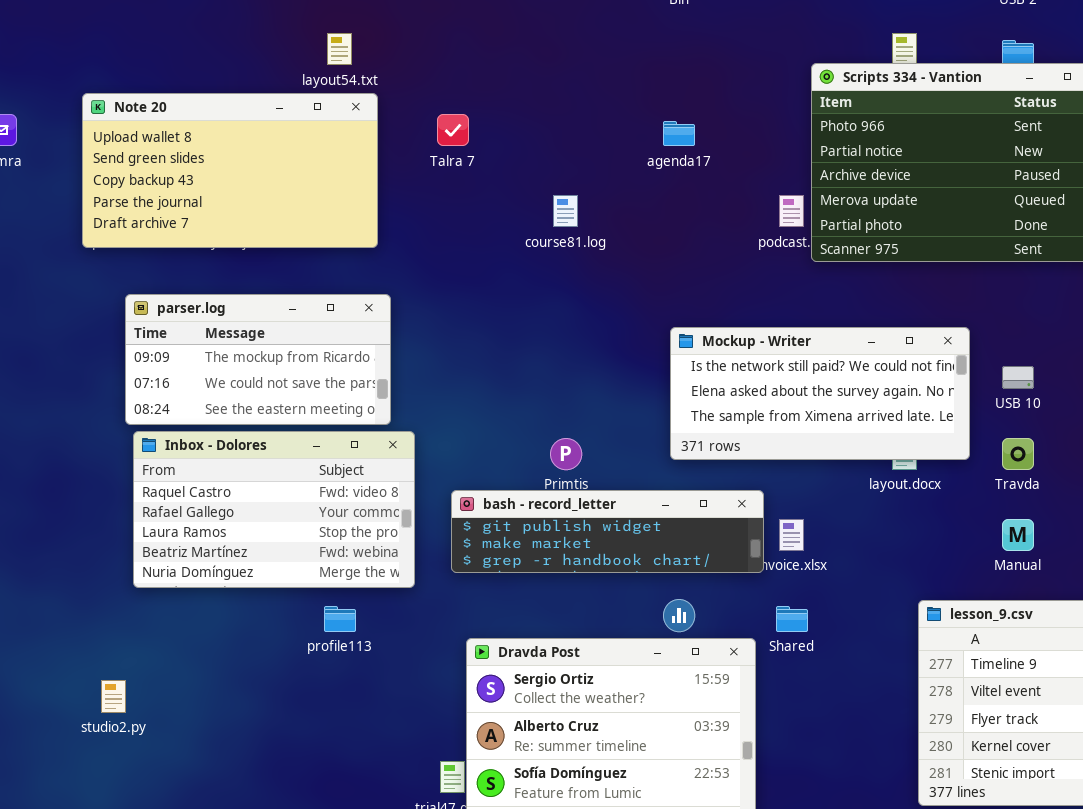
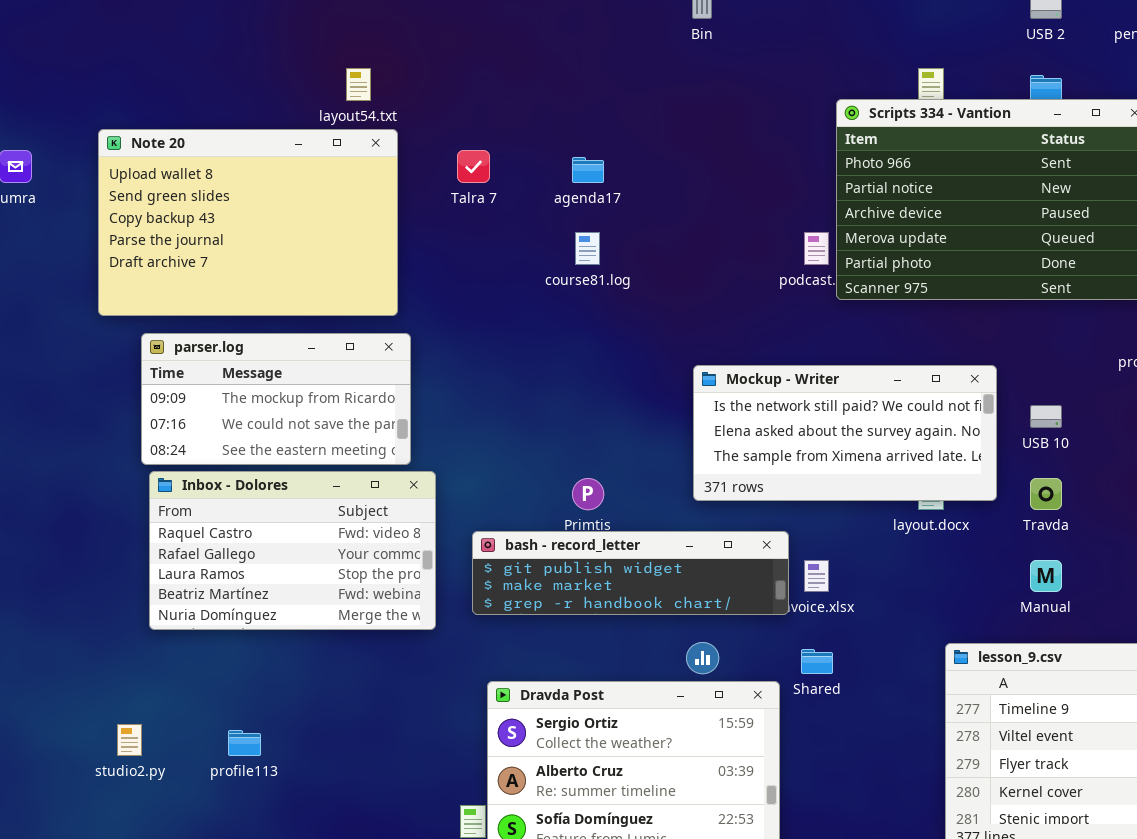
Note 20: [82,93,378,248] -> [98,129,398,316], resized
agenda17: [663,121,695,146] -> [572,157,604,183], moved
profile113: [324,606,356,632] -> [228,730,261,756], moved

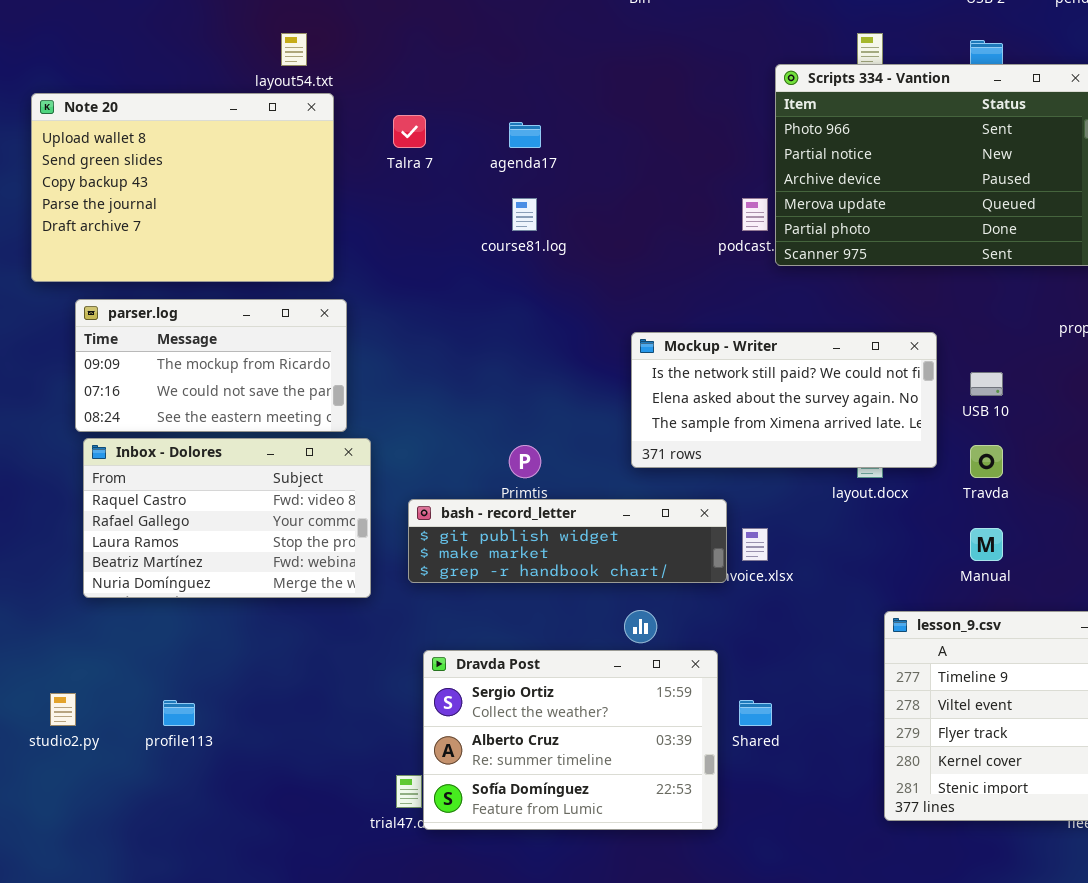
Shared: [801,649,833,674] -> [739,700,772,726], moved

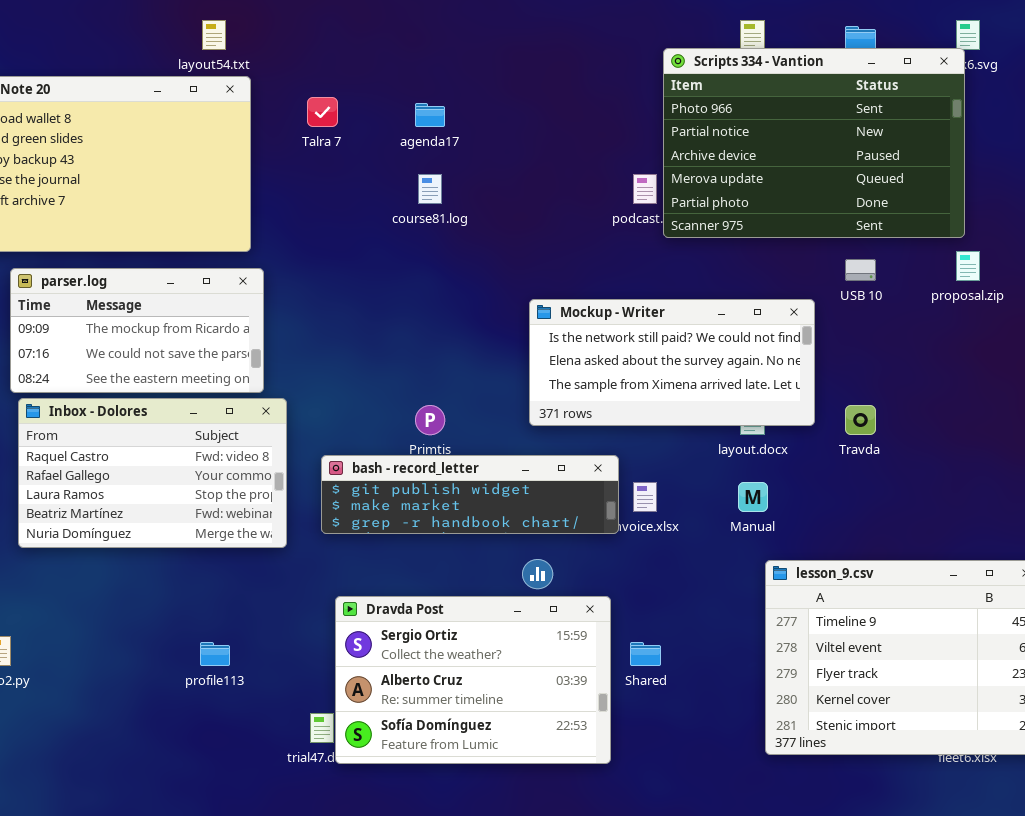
USB 10: [970,372,1003,396] -> [845,259,876,281], moved
Manual: [970,528,1003,561] -> [738,482,768,512], moved
profile113: [163,700,195,726] -> [200,642,230,666], moved

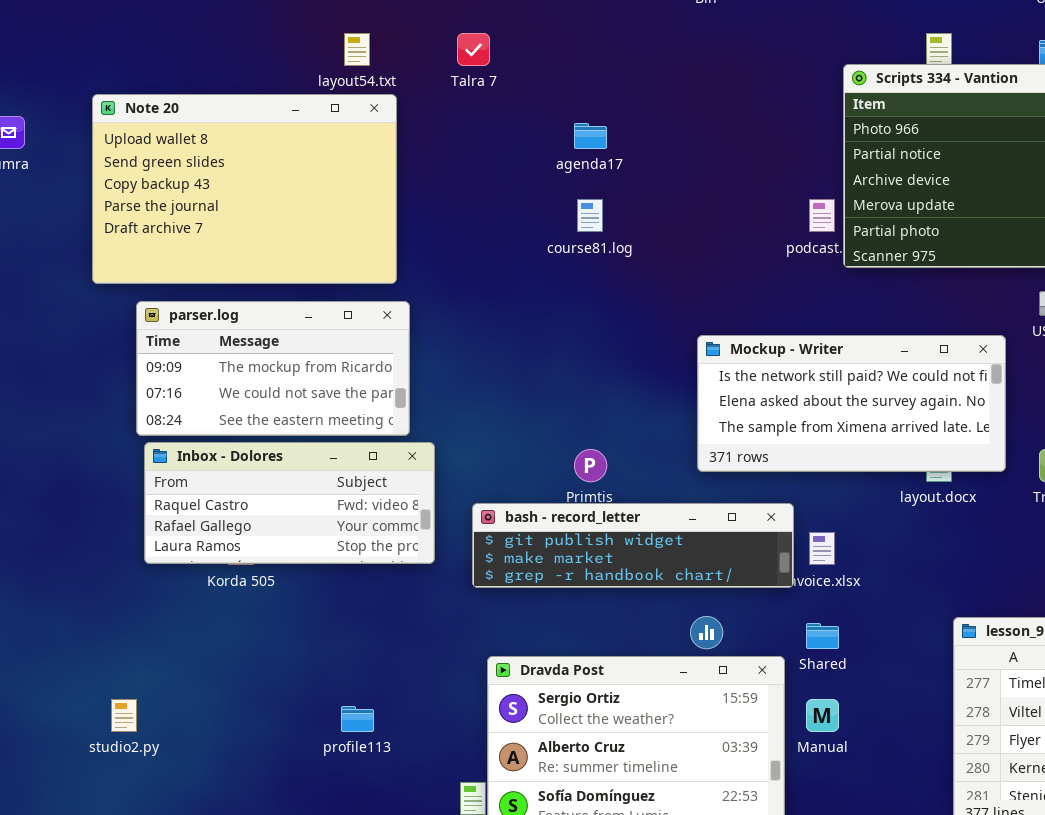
Talra 7: [307,97,338,127] -> [457,33,490,66], moved
Inbox - Dolores: [18,398,287,548] -> [144,442,435,564], resized
Manual: [738,482,768,512] -> [806,699,839,732], moved
Shared: [630,642,661,666] -> [806,623,839,649], moved

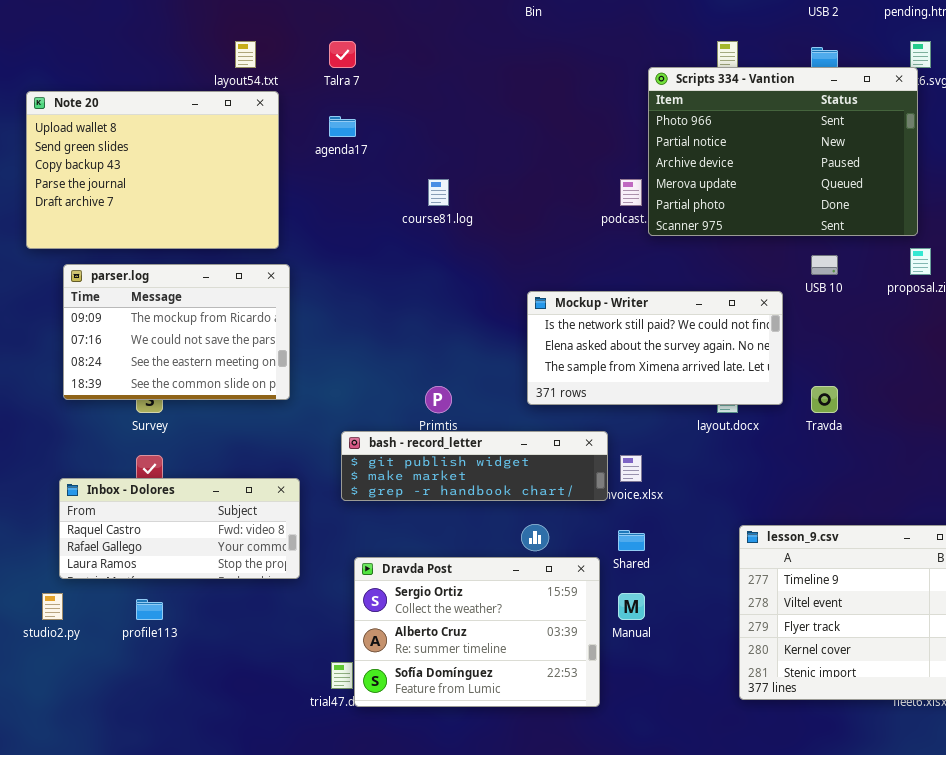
agenda17: [574,123,607,149] -> [329,116,356,137], moved
parser.log: [136,301,410,436] -> [63,264,290,400], resized
Inbox - Dolores: [144,442,435,564] -> [59,478,300,579], moved
profile113: [341,706,374,732] -> [136,599,163,620], moved

